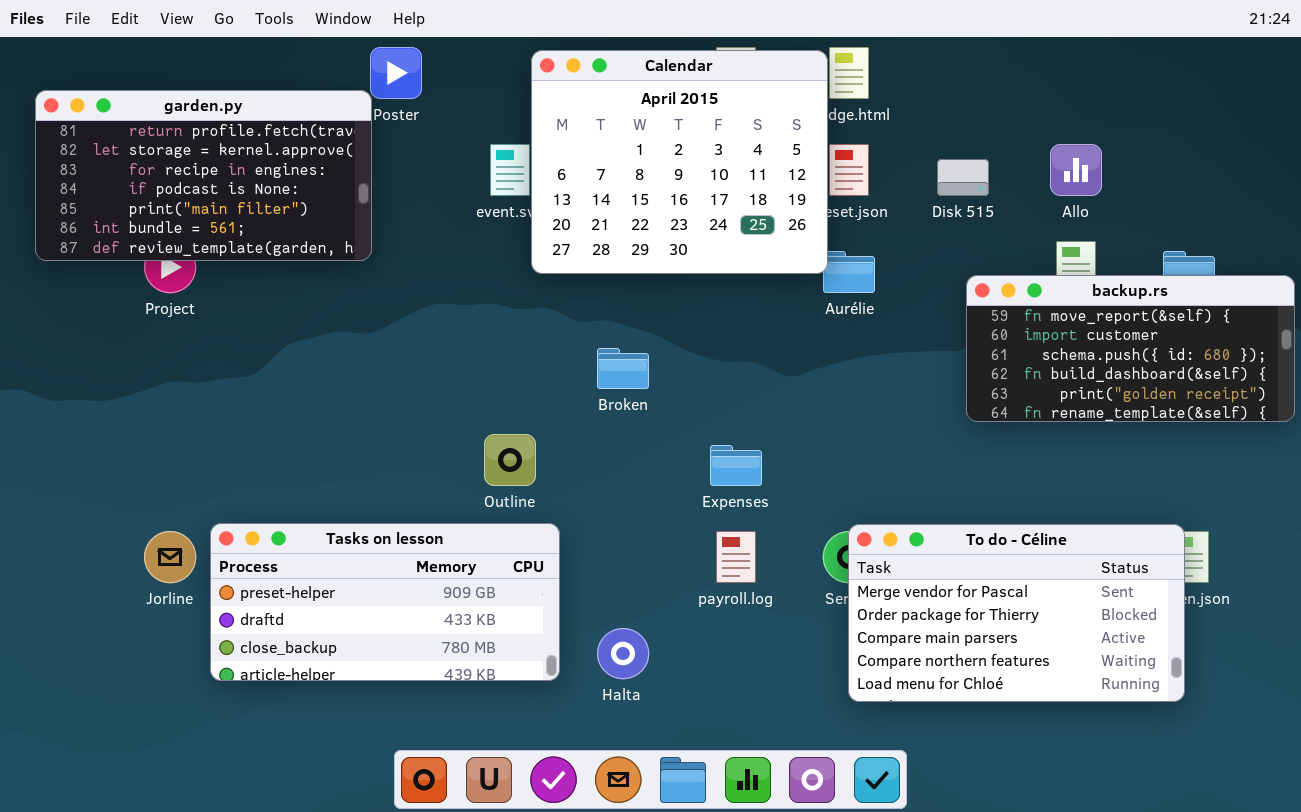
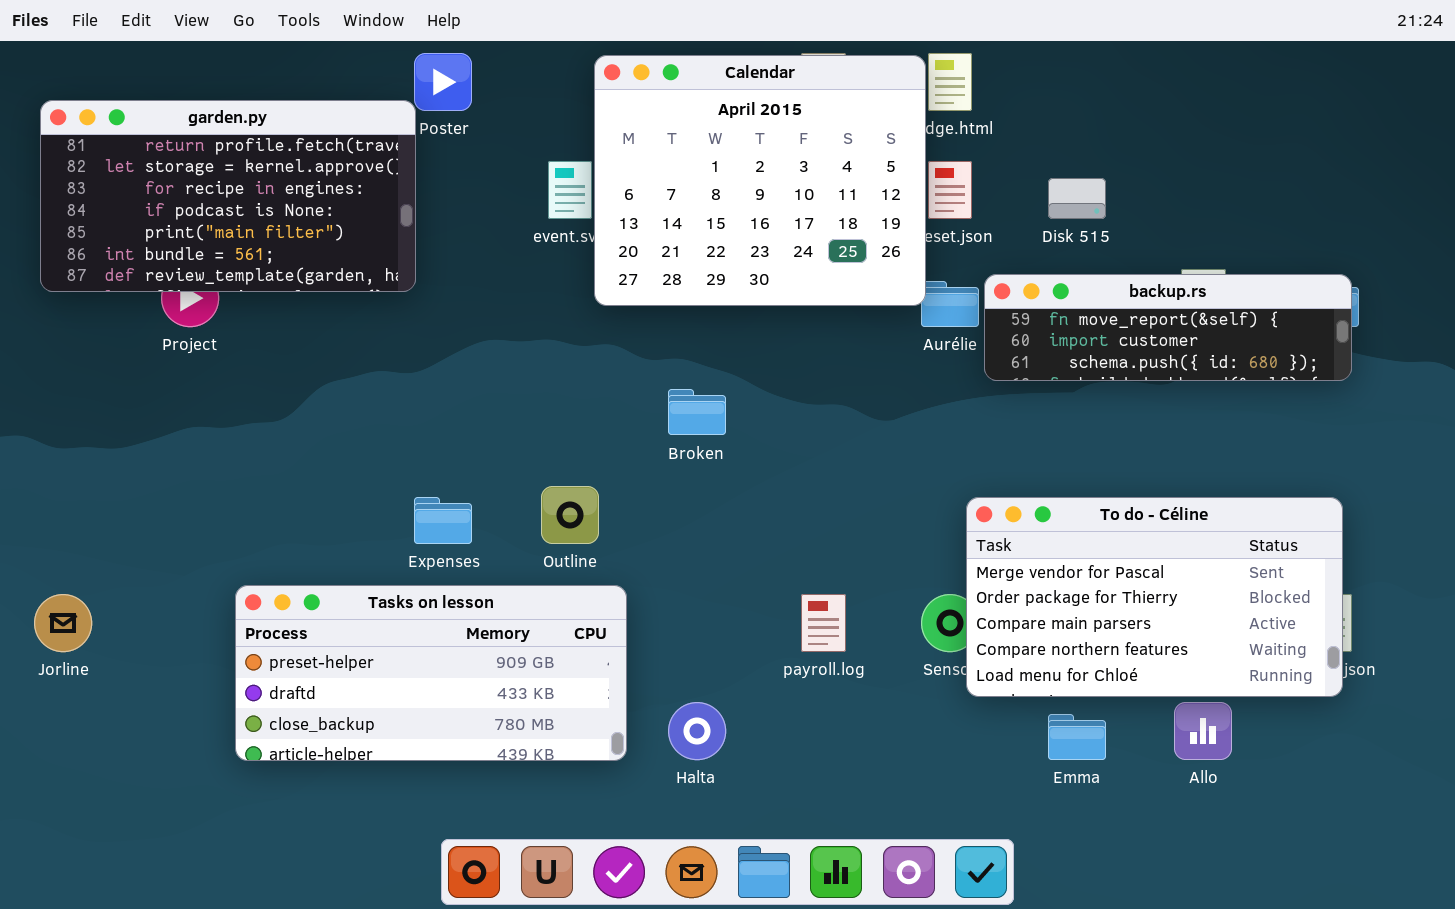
Allo: [1050,144,1102,196] -> [1174,702,1232,760], moved
backup.rs: [966,275,1295,422] -> [984,274,1352,381], moved, resized
Expenses: [710,445,762,486] -> [414,497,472,544], moved
To do - Céline: [848,524,1185,702] -> [966,497,1343,697], moved
Jorline: [144,531,196,583] -> [34,594,92,652], moved

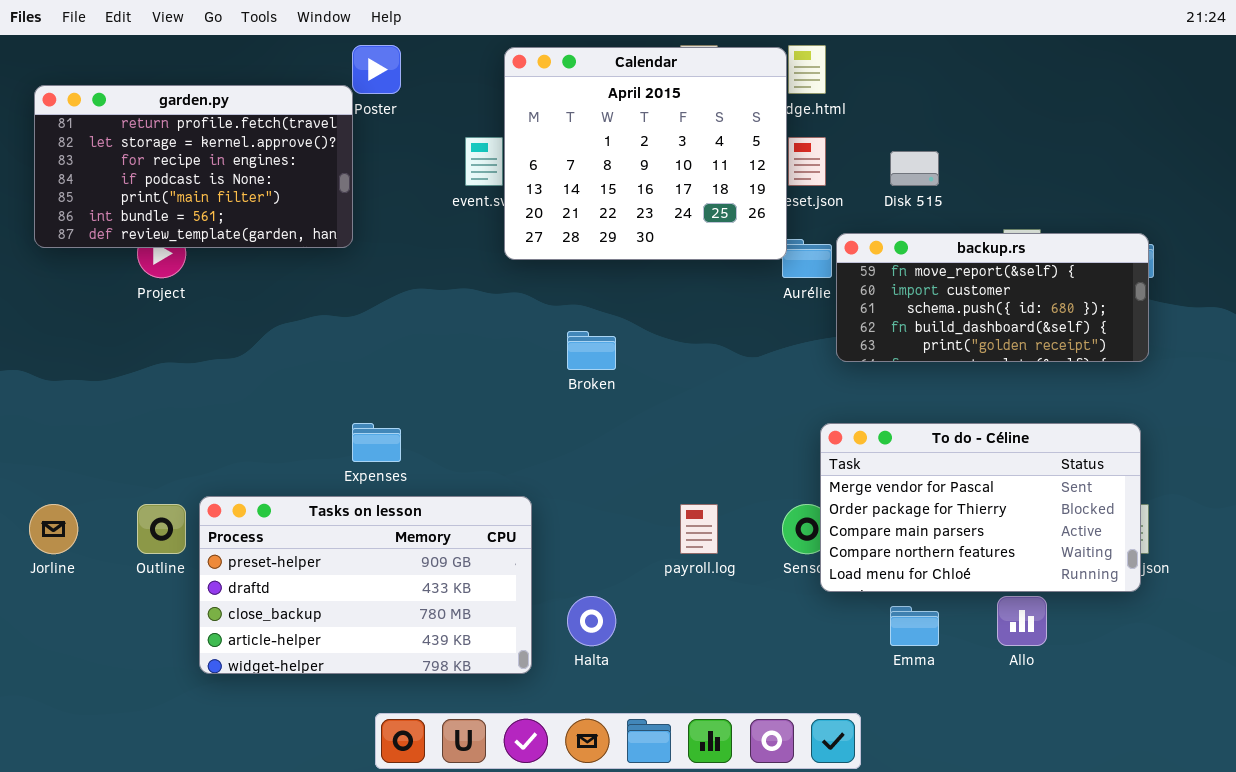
backup.rs: [984,274,1352,381] -> [836,233,1149,362], resized
Outline: [541,486,599,544] -> [137,504,186,554], moved
Tasks on lesson: [235,585,627,761] -> [199,496,532,674], resized

